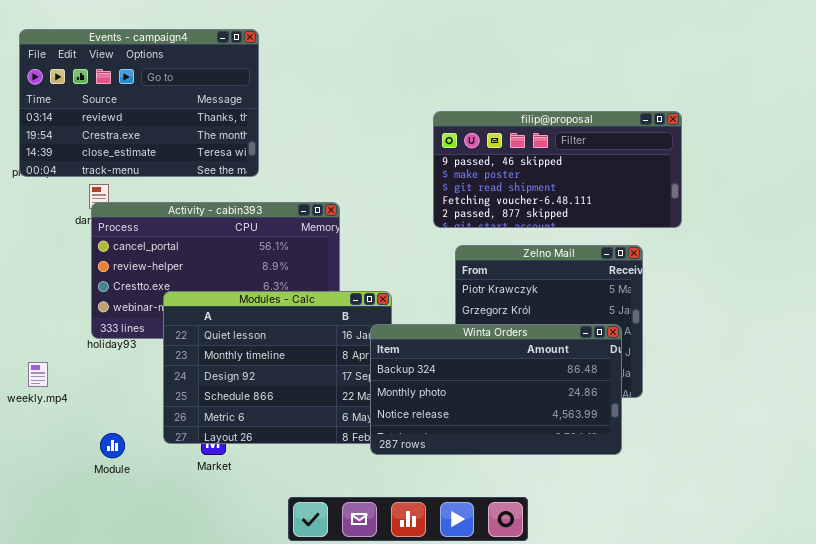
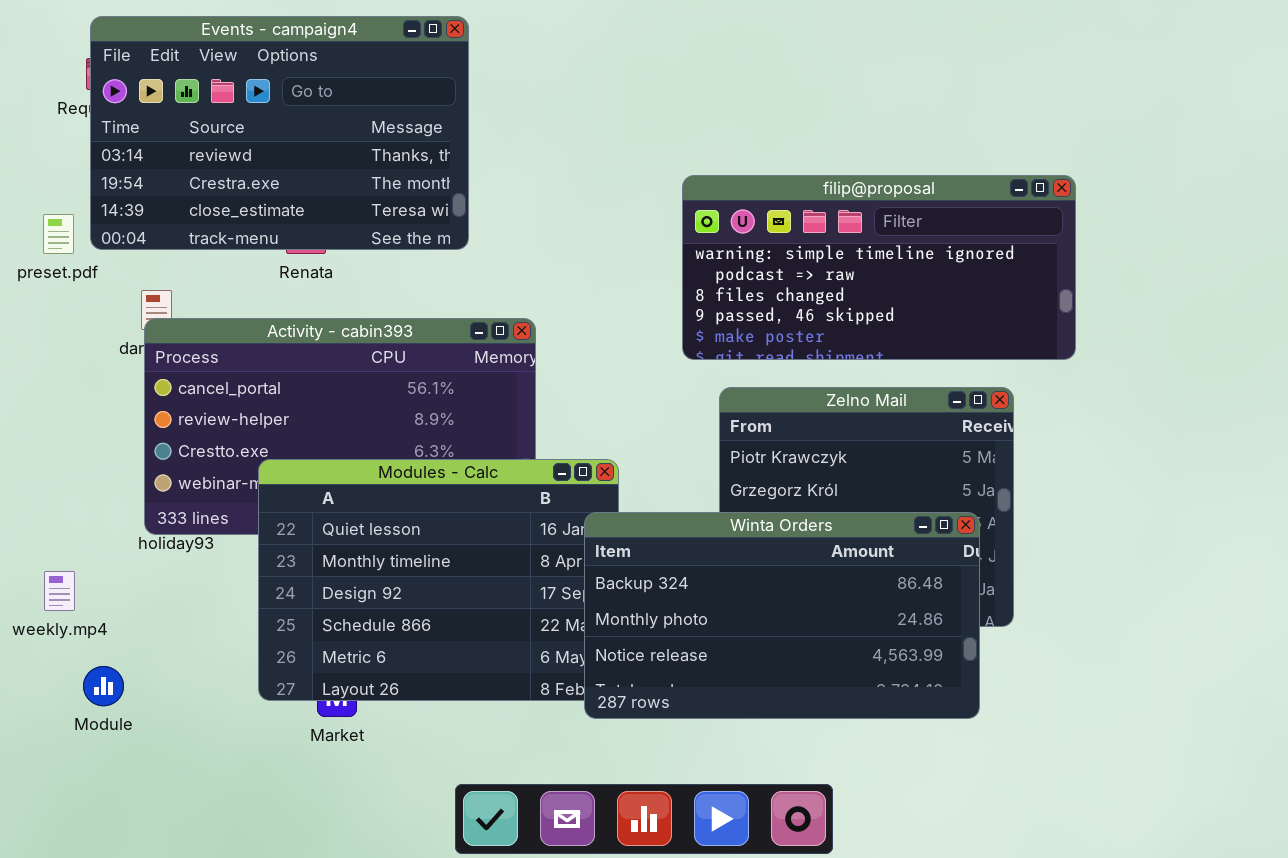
Events - campaign4: [19,29,259,177] -> [90,16,469,250], moved
filip@proposal: [433,111,682,228] -> [682,175,1076,360], scrolled up 3 rows
Module: [100,433,125,458] -> [83,666,124,706], moved

